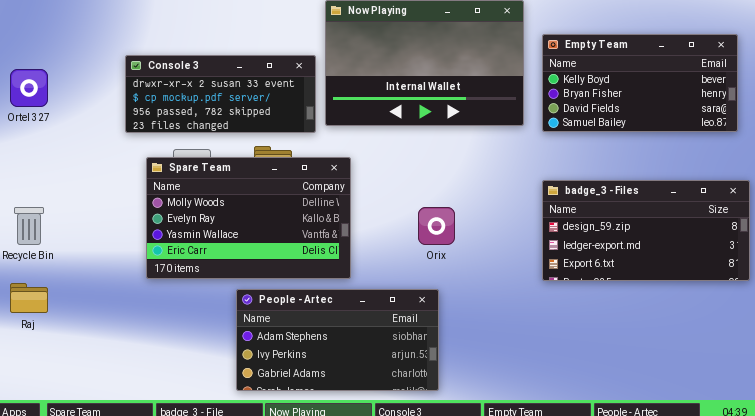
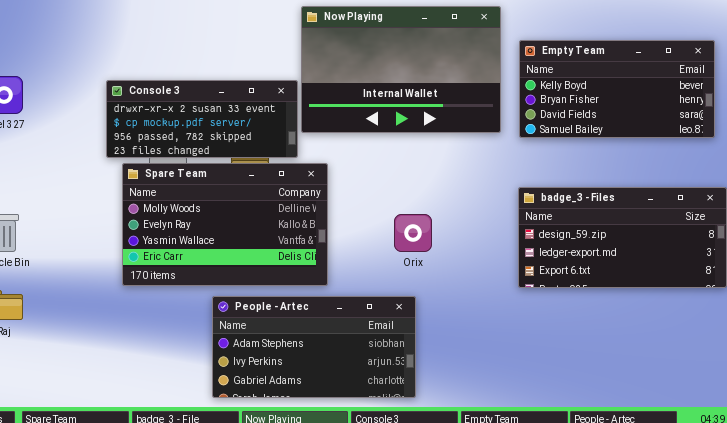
Console 3: [125,55,316,133] -> [106,80,298,158], moved

